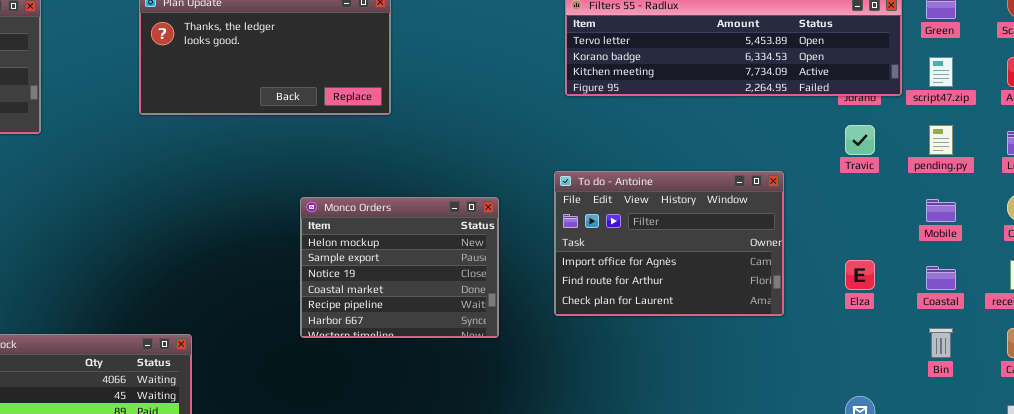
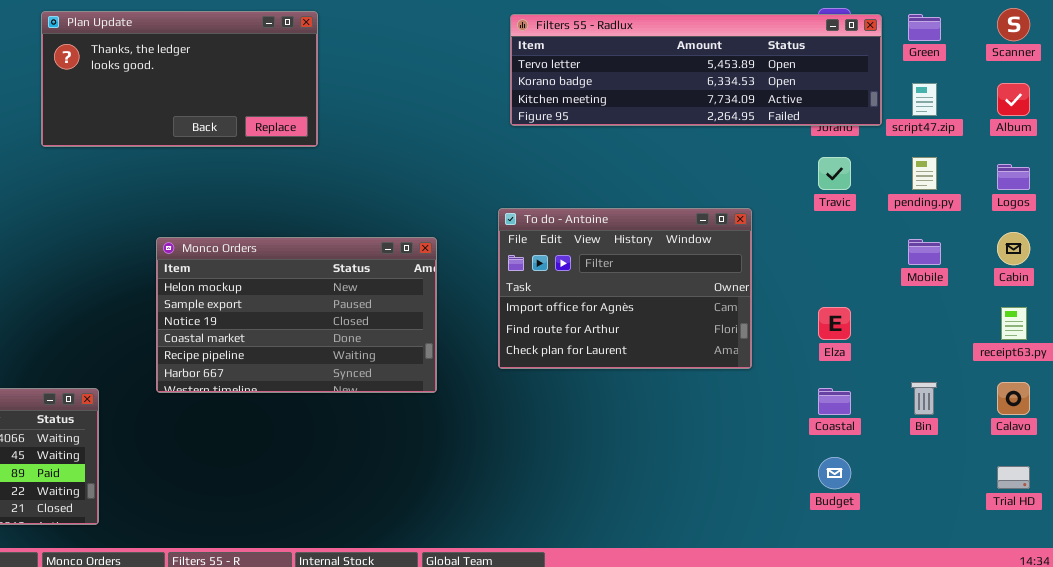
Monco Orders: [300,197,499,338] -> [156,237,437,393], resized
Coastal: [926,266,956,290] -> [818,388,851,415], moved

